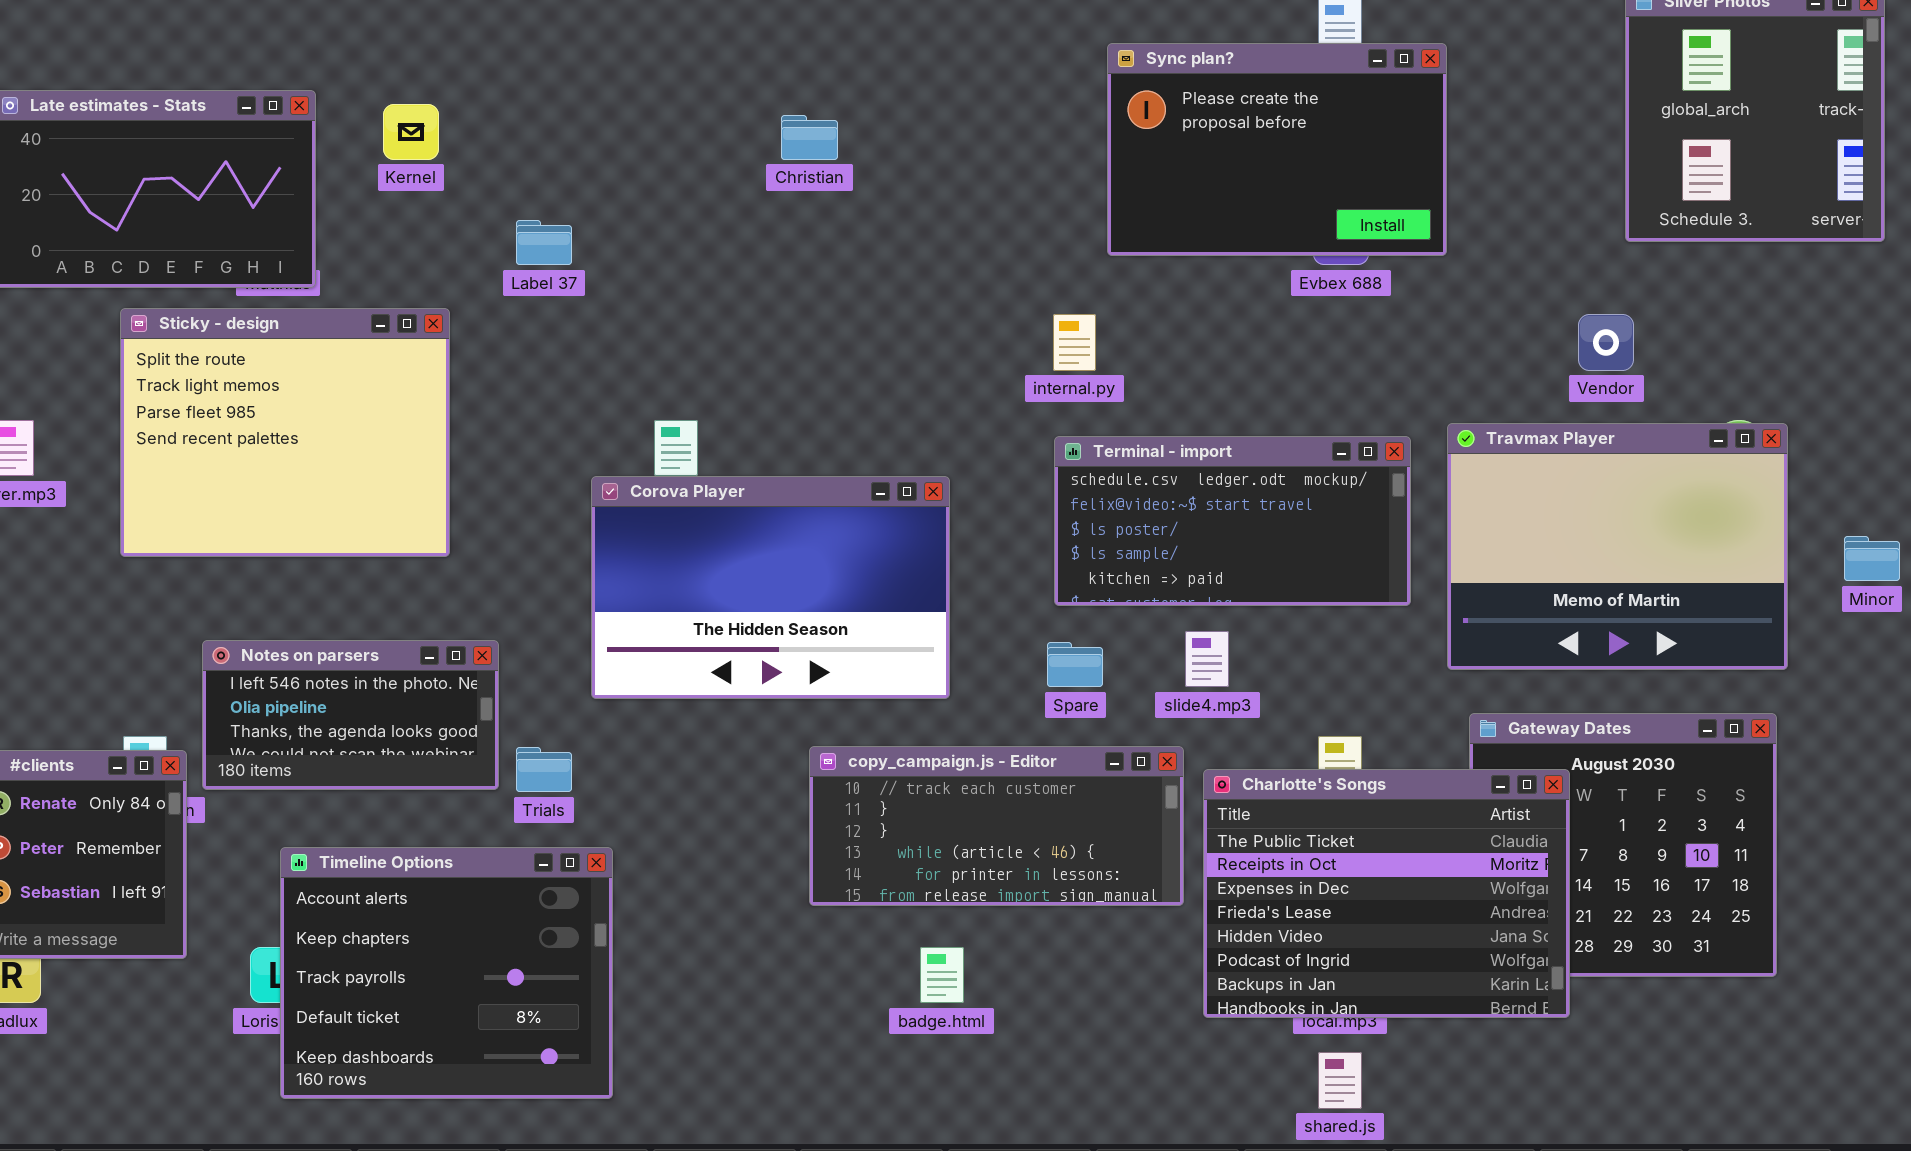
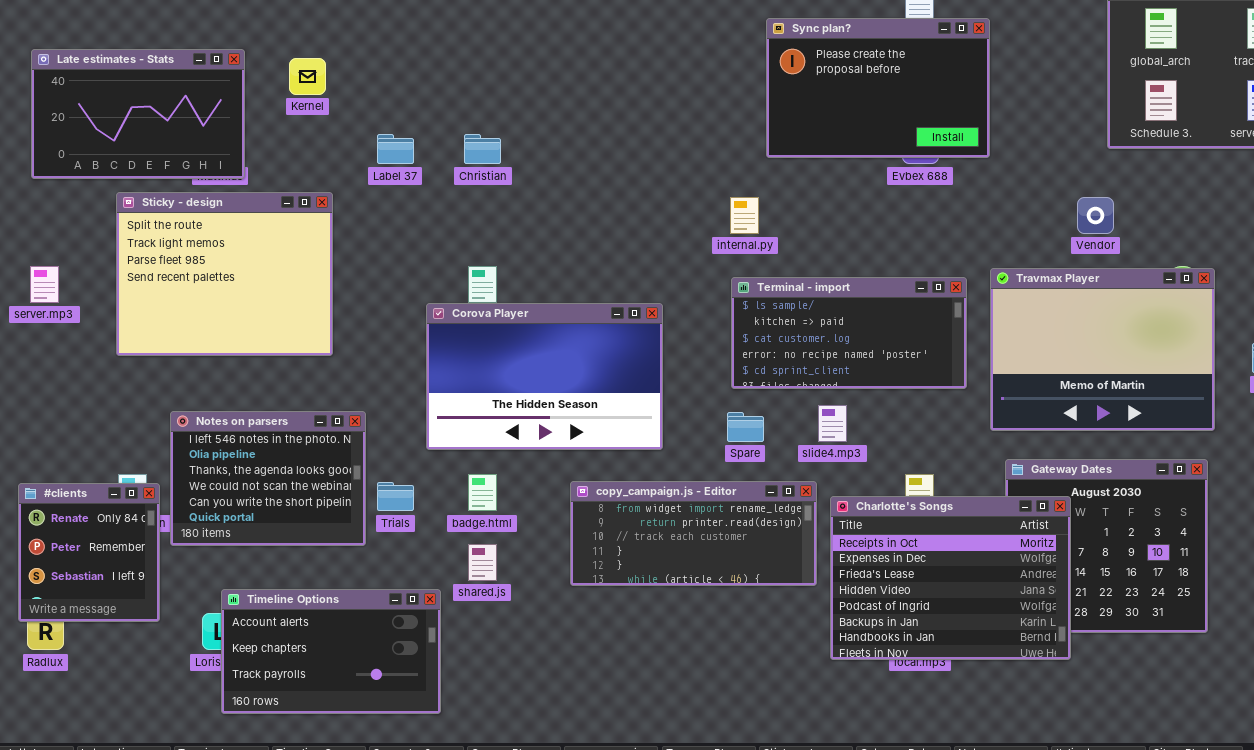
Christian: [781,115,838,160] -> [464,134,501,164], moved
Terminal - import: [1054,436,1411,606] -> [731,277,967,389], scrolled down 3 rows
Notes on parsers: [202,640,499,790] -> [170,411,366,546], resized
copy_campaign.js - Editor: [809,746,1184,906] -> [570,481,817,586], scrolled up 2 rows
Charlotte's Songs: [1203,769,1570,1018] -> [830,496,1071,660], scrolled down 1 row
Timeline Options: [280,847,613,1099] -> [221,589,441,714], resized
badge.html: [920,947,964,1003] -> [468,474,497,511], moved
shared.js: [1318,1052,1362,1109] -> [468,544,497,581], moved

